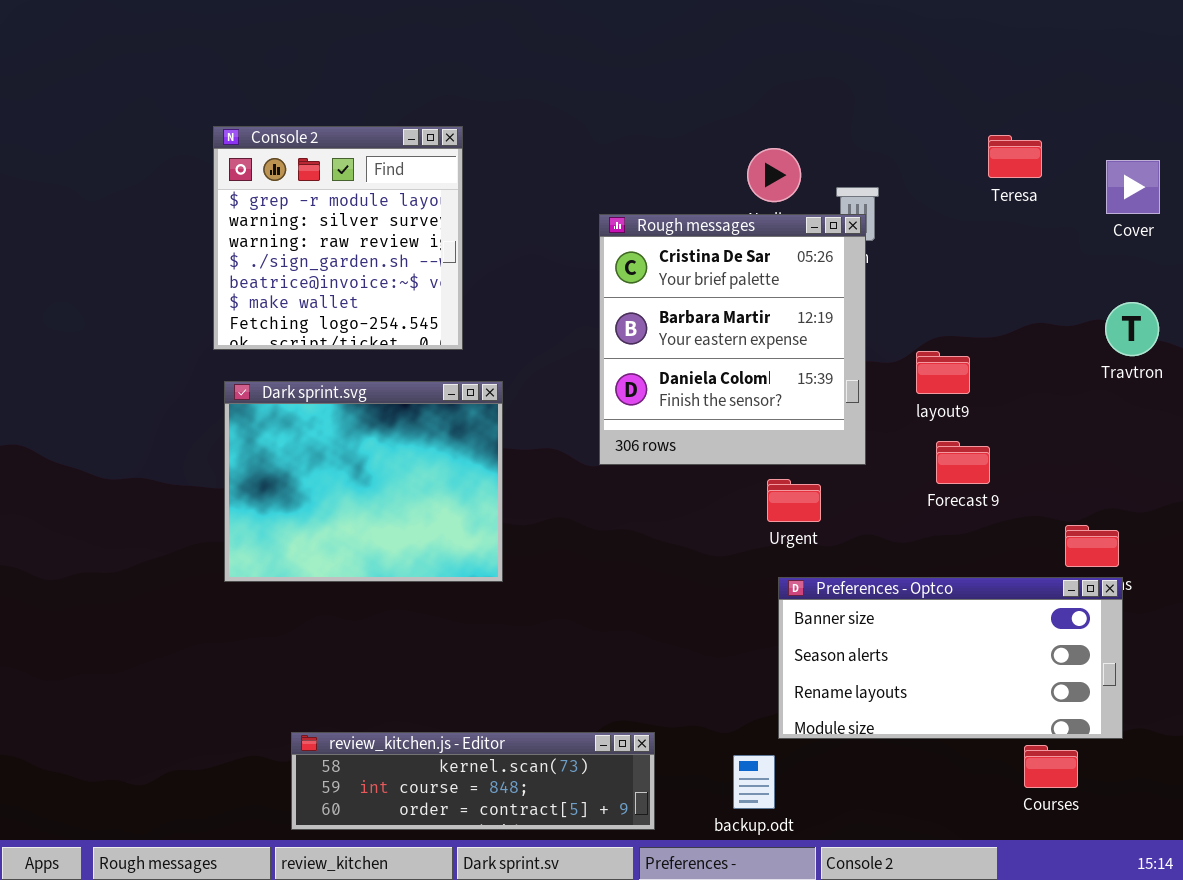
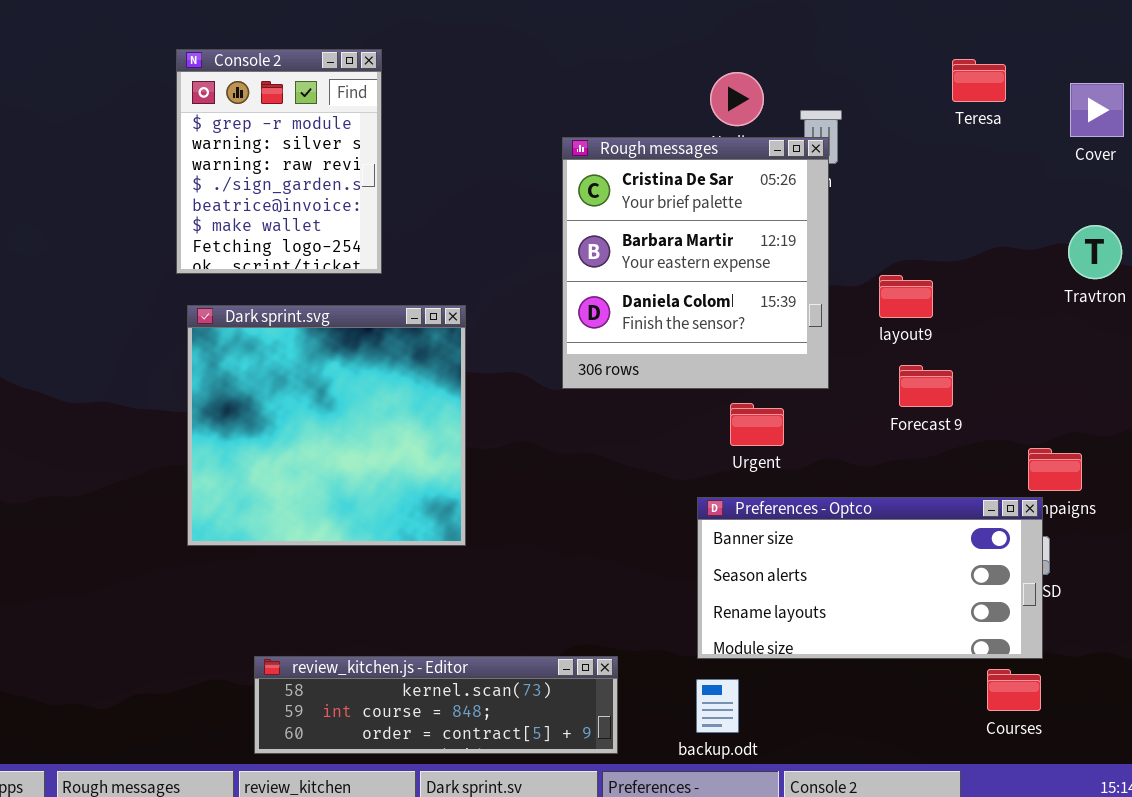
Console 2: [213,126,463,350] -> [176,49,382,274], resized
Dark sprint.svg: [224,381,503,582] -> [187,305,466,546], resized
Preferences - Optco: [778,577,1123,739] -> [697,497,1043,659], moved

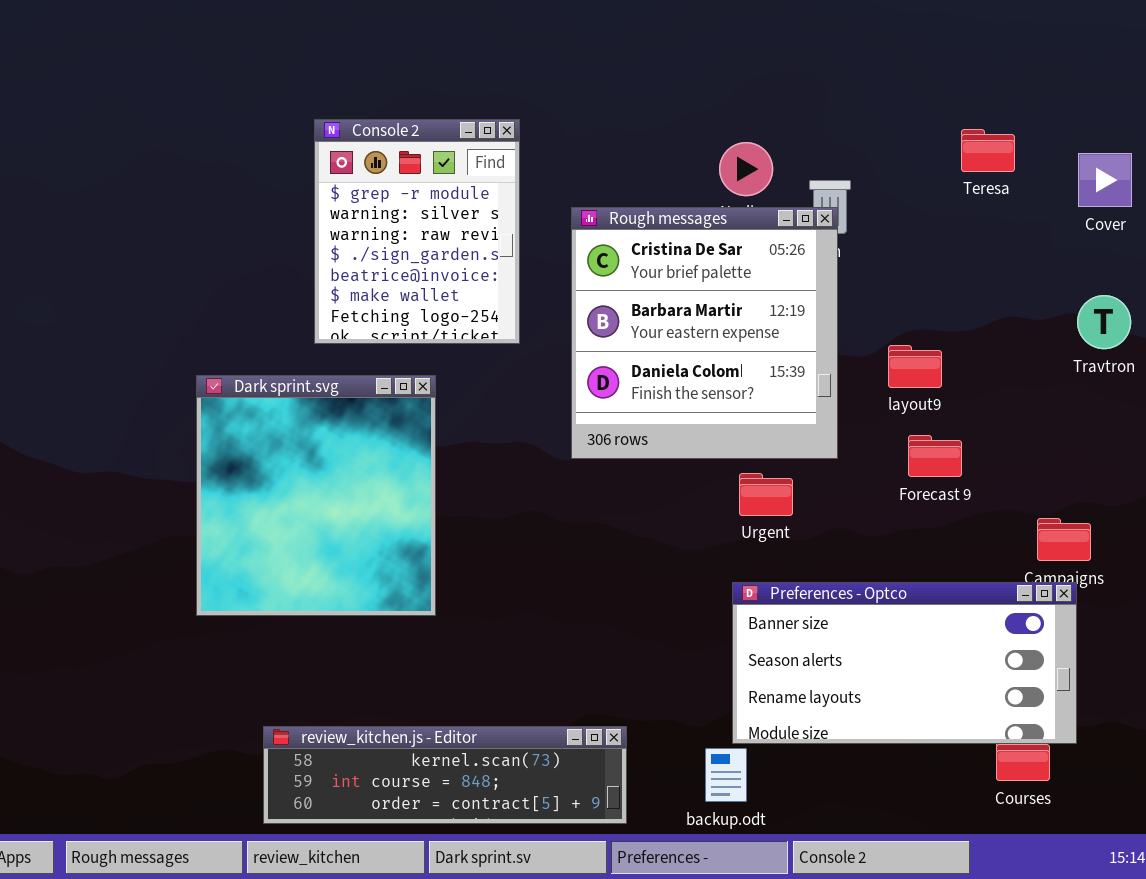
Console 2: [176,49,382,274] -> [314,119,520,344], moved
Dark sprint.svg: [187,305,466,546] -> [196,375,436,616], resized
Preferences - Optco: [697,497,1043,659] -> [732,582,1077,744], moved

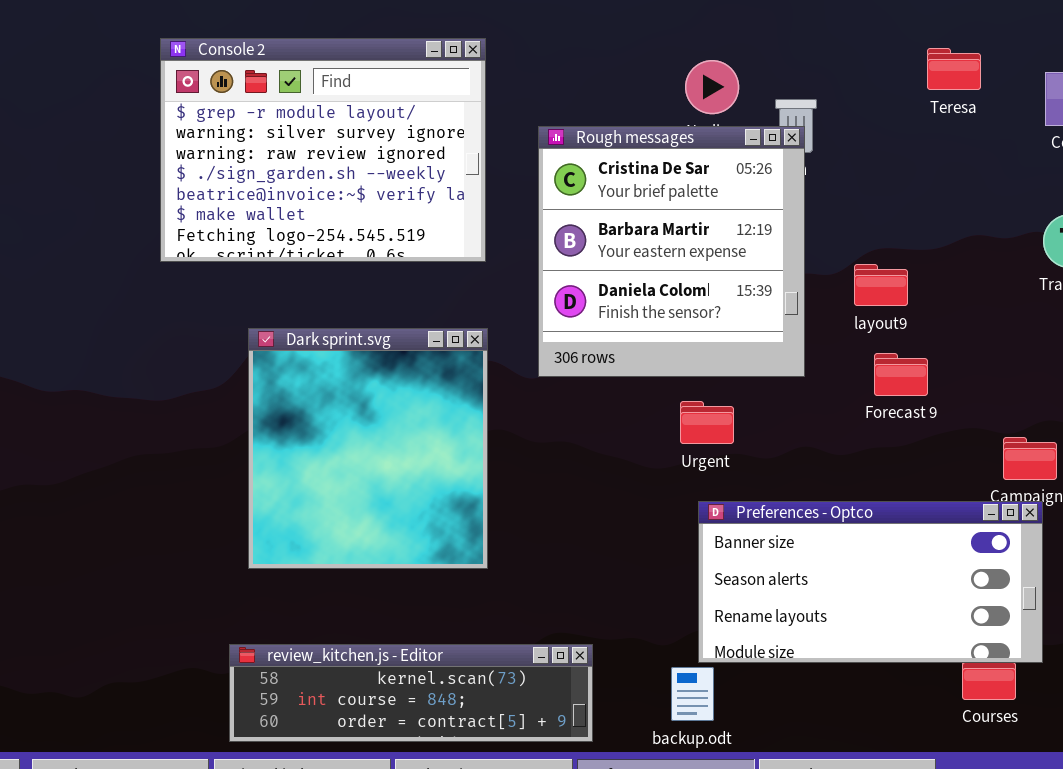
Console 2: [314,119,520,344] -> [160,38,486,262], resized
Dark sprint.svg: [196,375,436,616] -> [248,328,488,569], moved
Urgent: [739,473,793,516] -> [680,401,734,444], moved

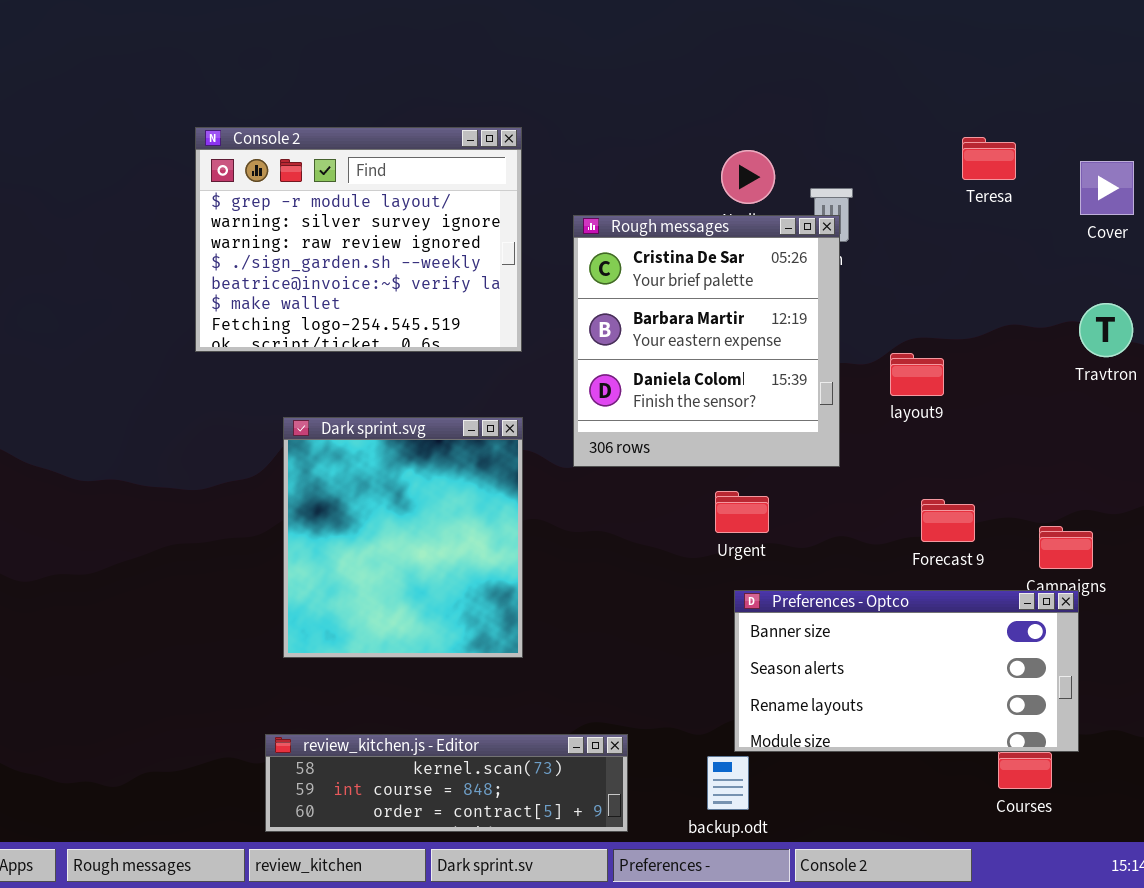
Forecast 9: [874,353,928,396] -> [921,499,975,542], moved

